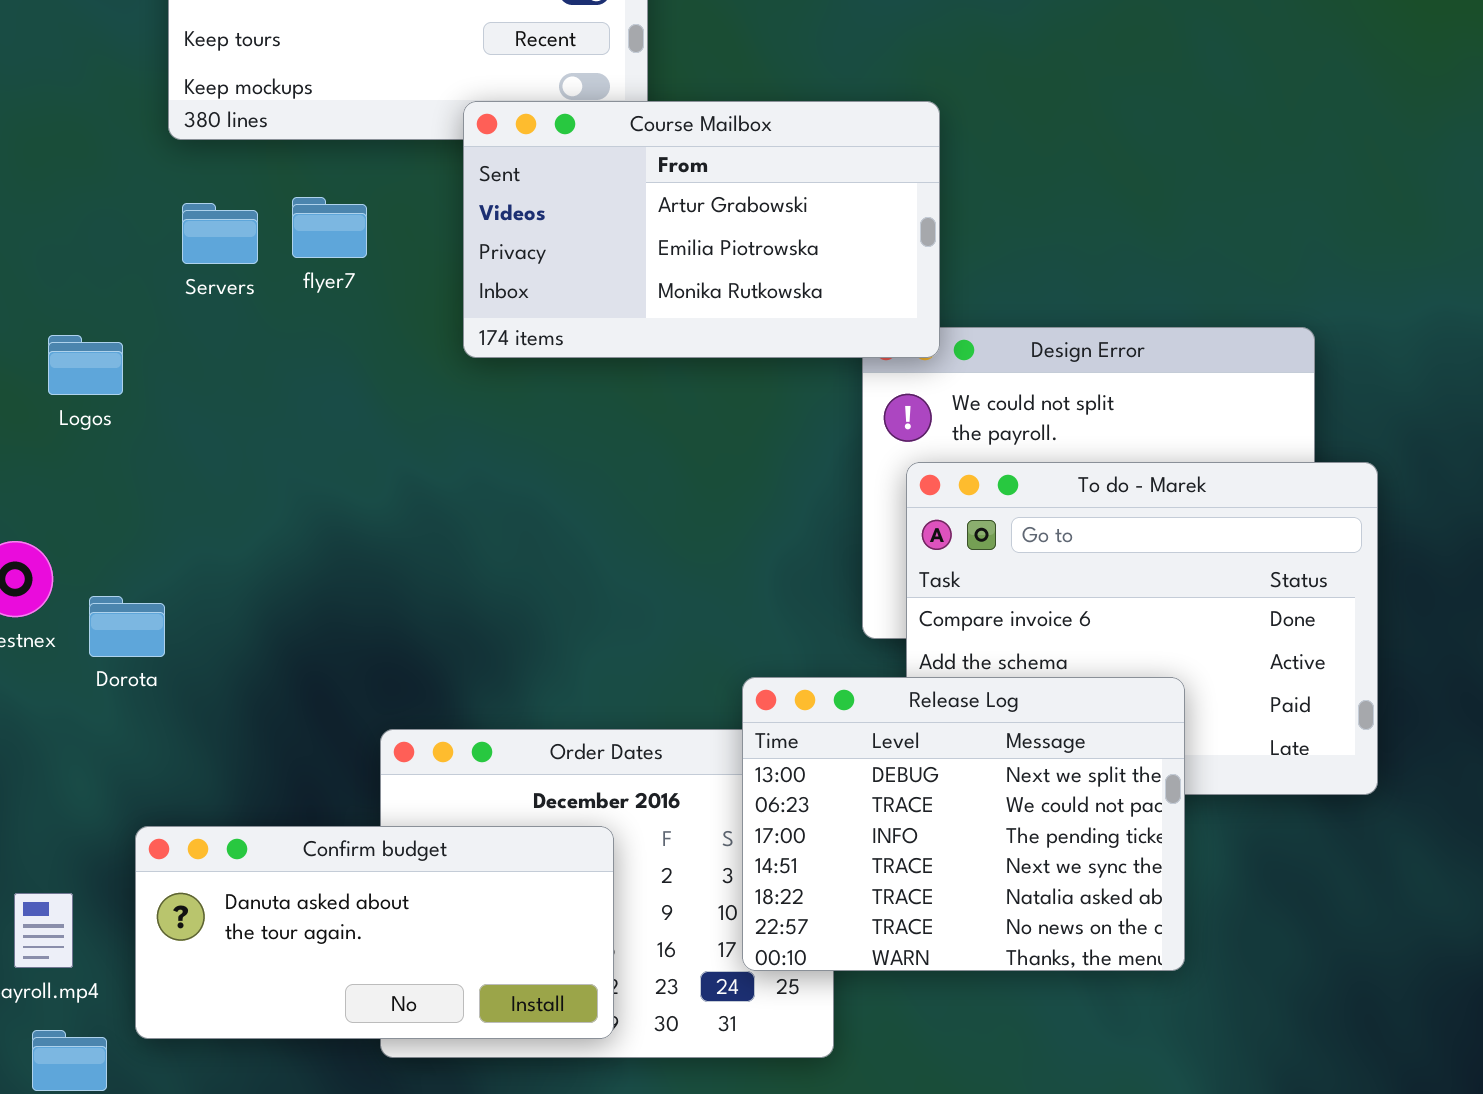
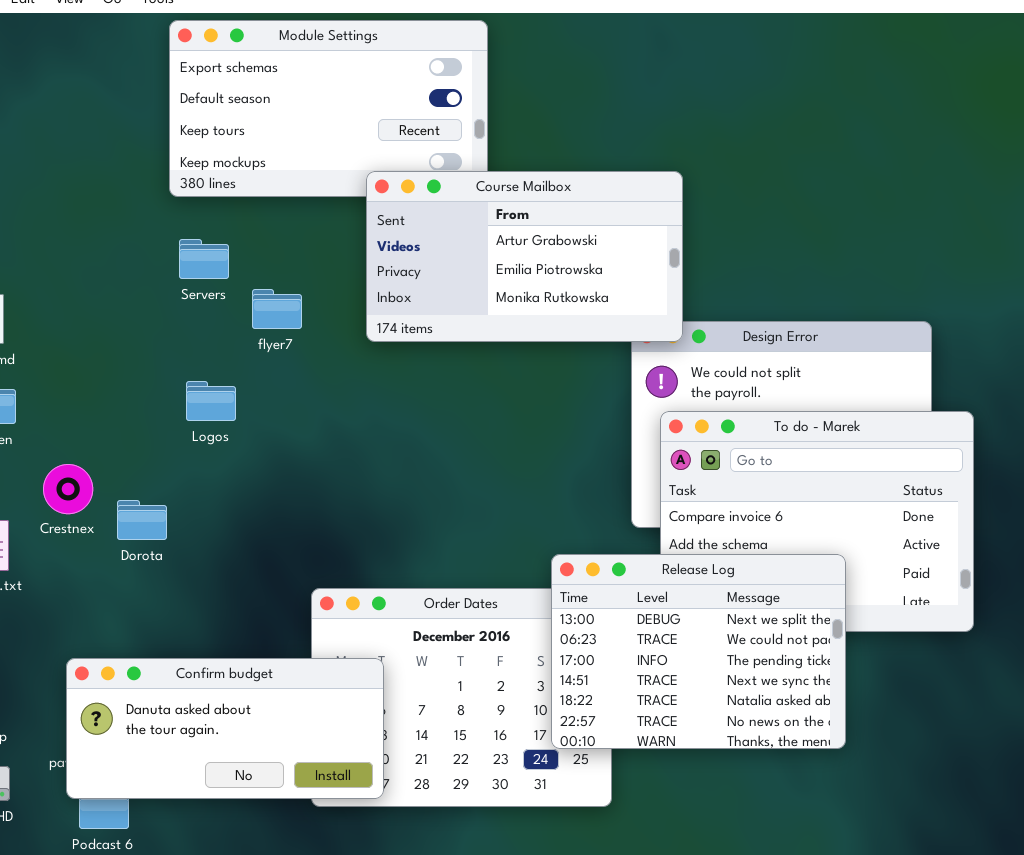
flyer7: [292,197,367,258] -> [252,289,302,329], moved
Logos: [48,335,123,395] -> [186,381,236,421], moved
Confirm budget: [135,826,614,1039] -> [66,658,384,799], moved

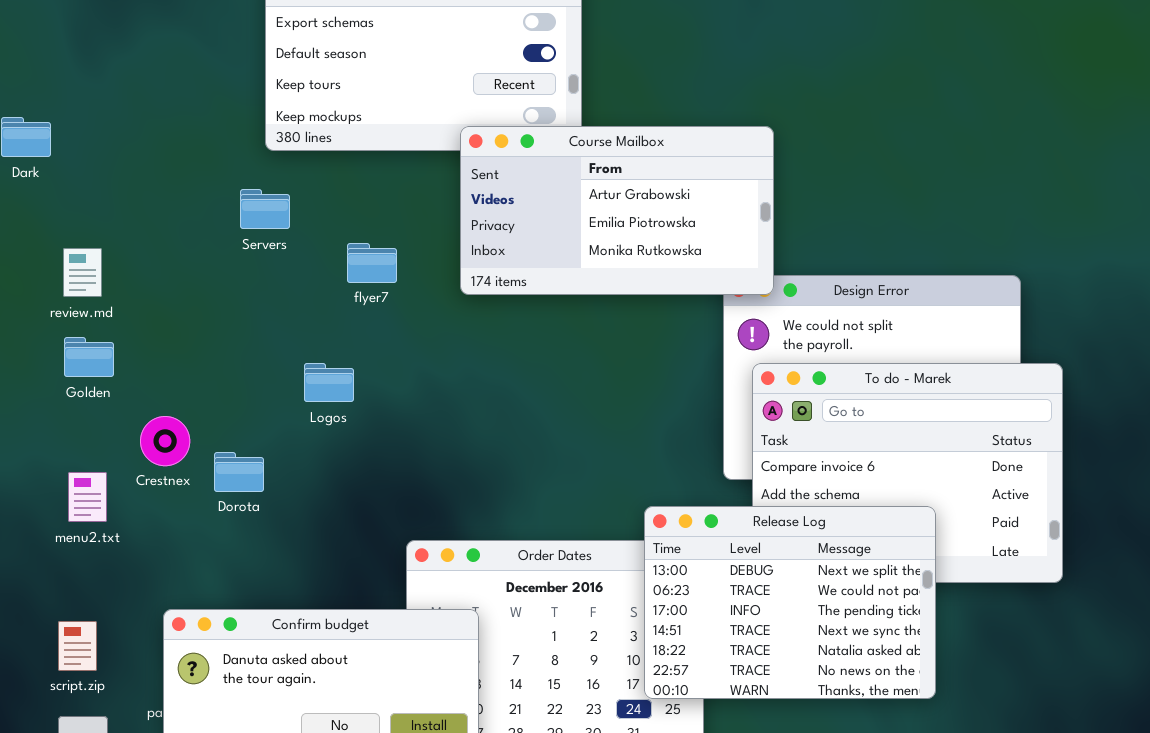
Servers: [179,239,229,279] -> [240,189,290,229], moved
Logos: [186,381,236,421] -> [304,363,354,402], moved

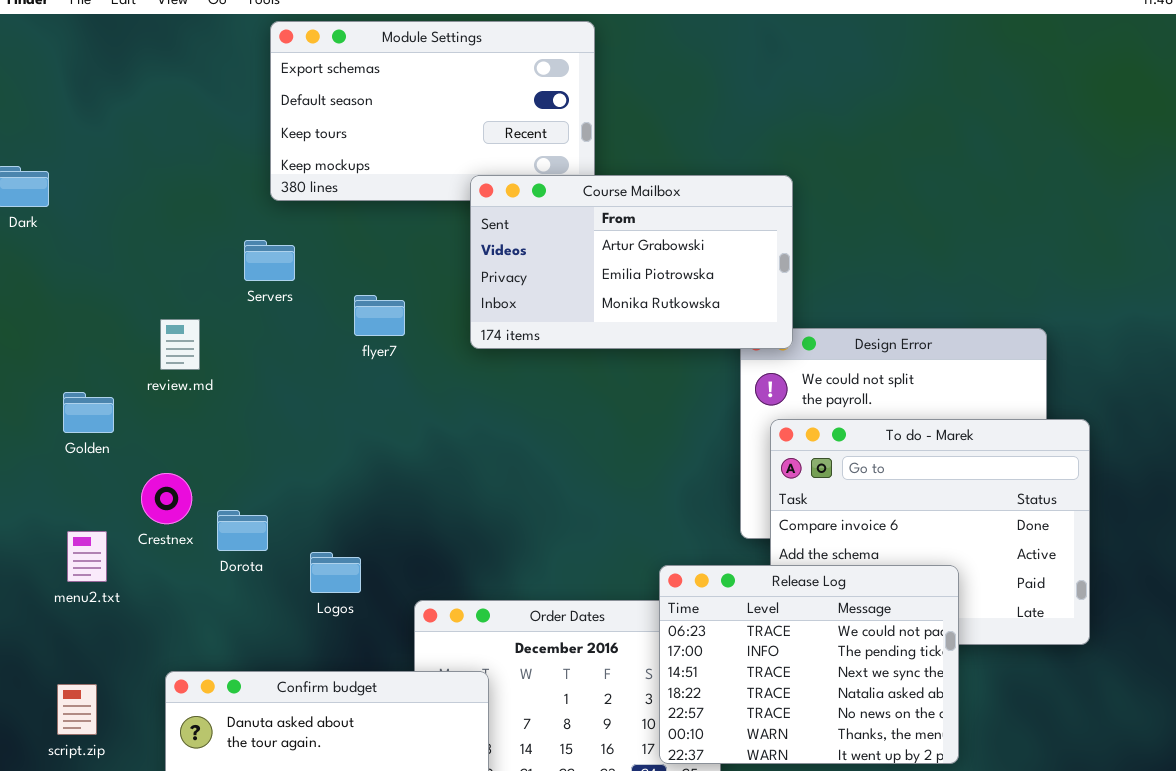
review.md: [63,248,102,297] -> [160,319,200,370], moved
Logos: [304,363,354,402] -> [310,552,361,593], moved
Release Log: [644,506,936,699] -> [659,565,959,764], scrolled down 1 row

